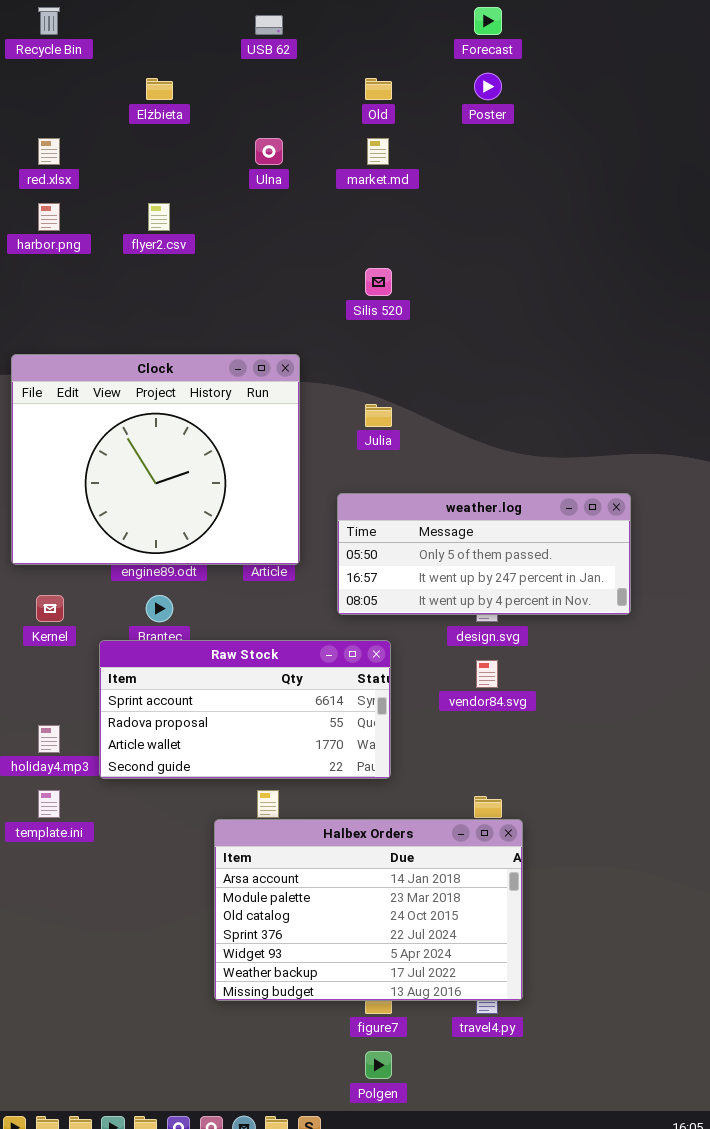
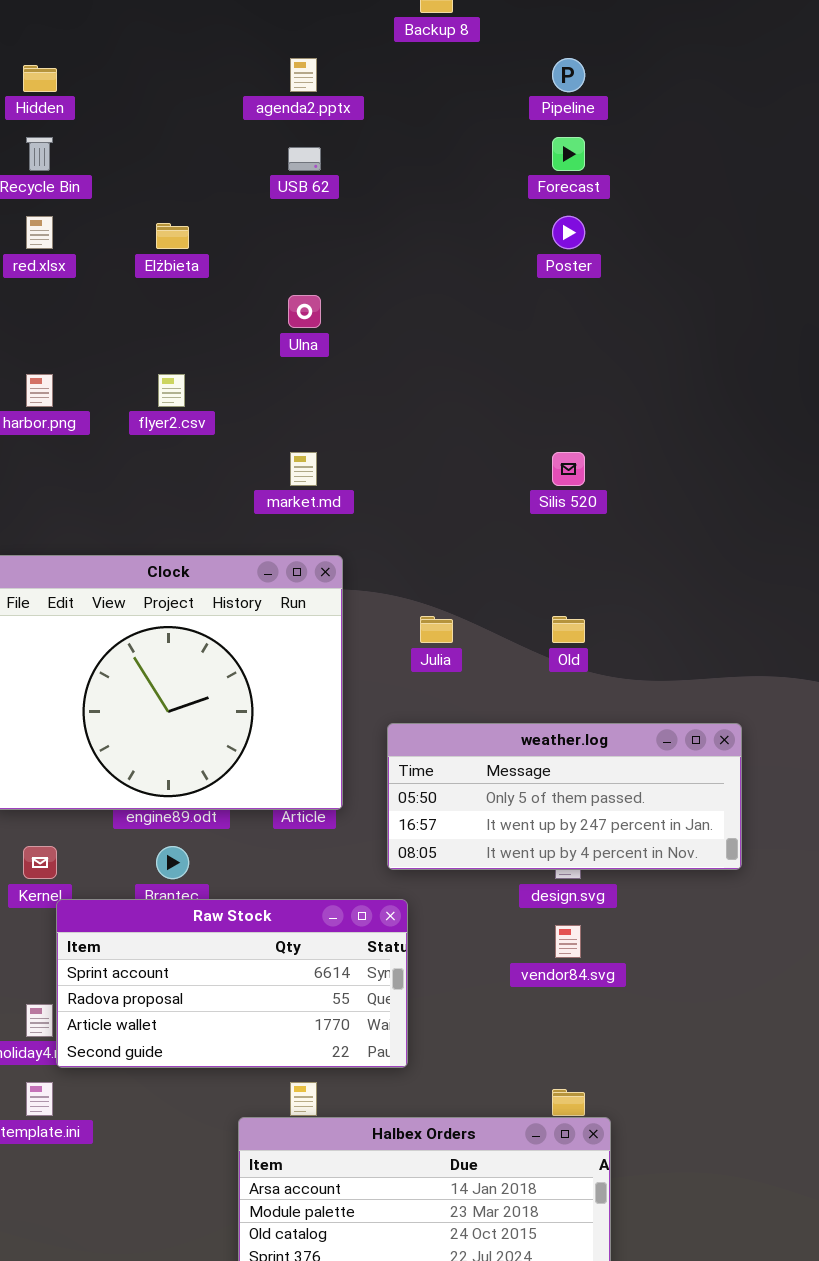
Old: [365,78,392,100] -> [552,616,585,643], moved
red.xlsx: [38,138,60,165] -> [26,216,53,249], moved
market.md: [367,138,389,165] -> [290,452,317,486], moved
Silis 520: [365,268,392,296] -> [552,452,585,486], moved
Raw Stock: [99,640,391,779] -> [56,899,408,1068], moved

